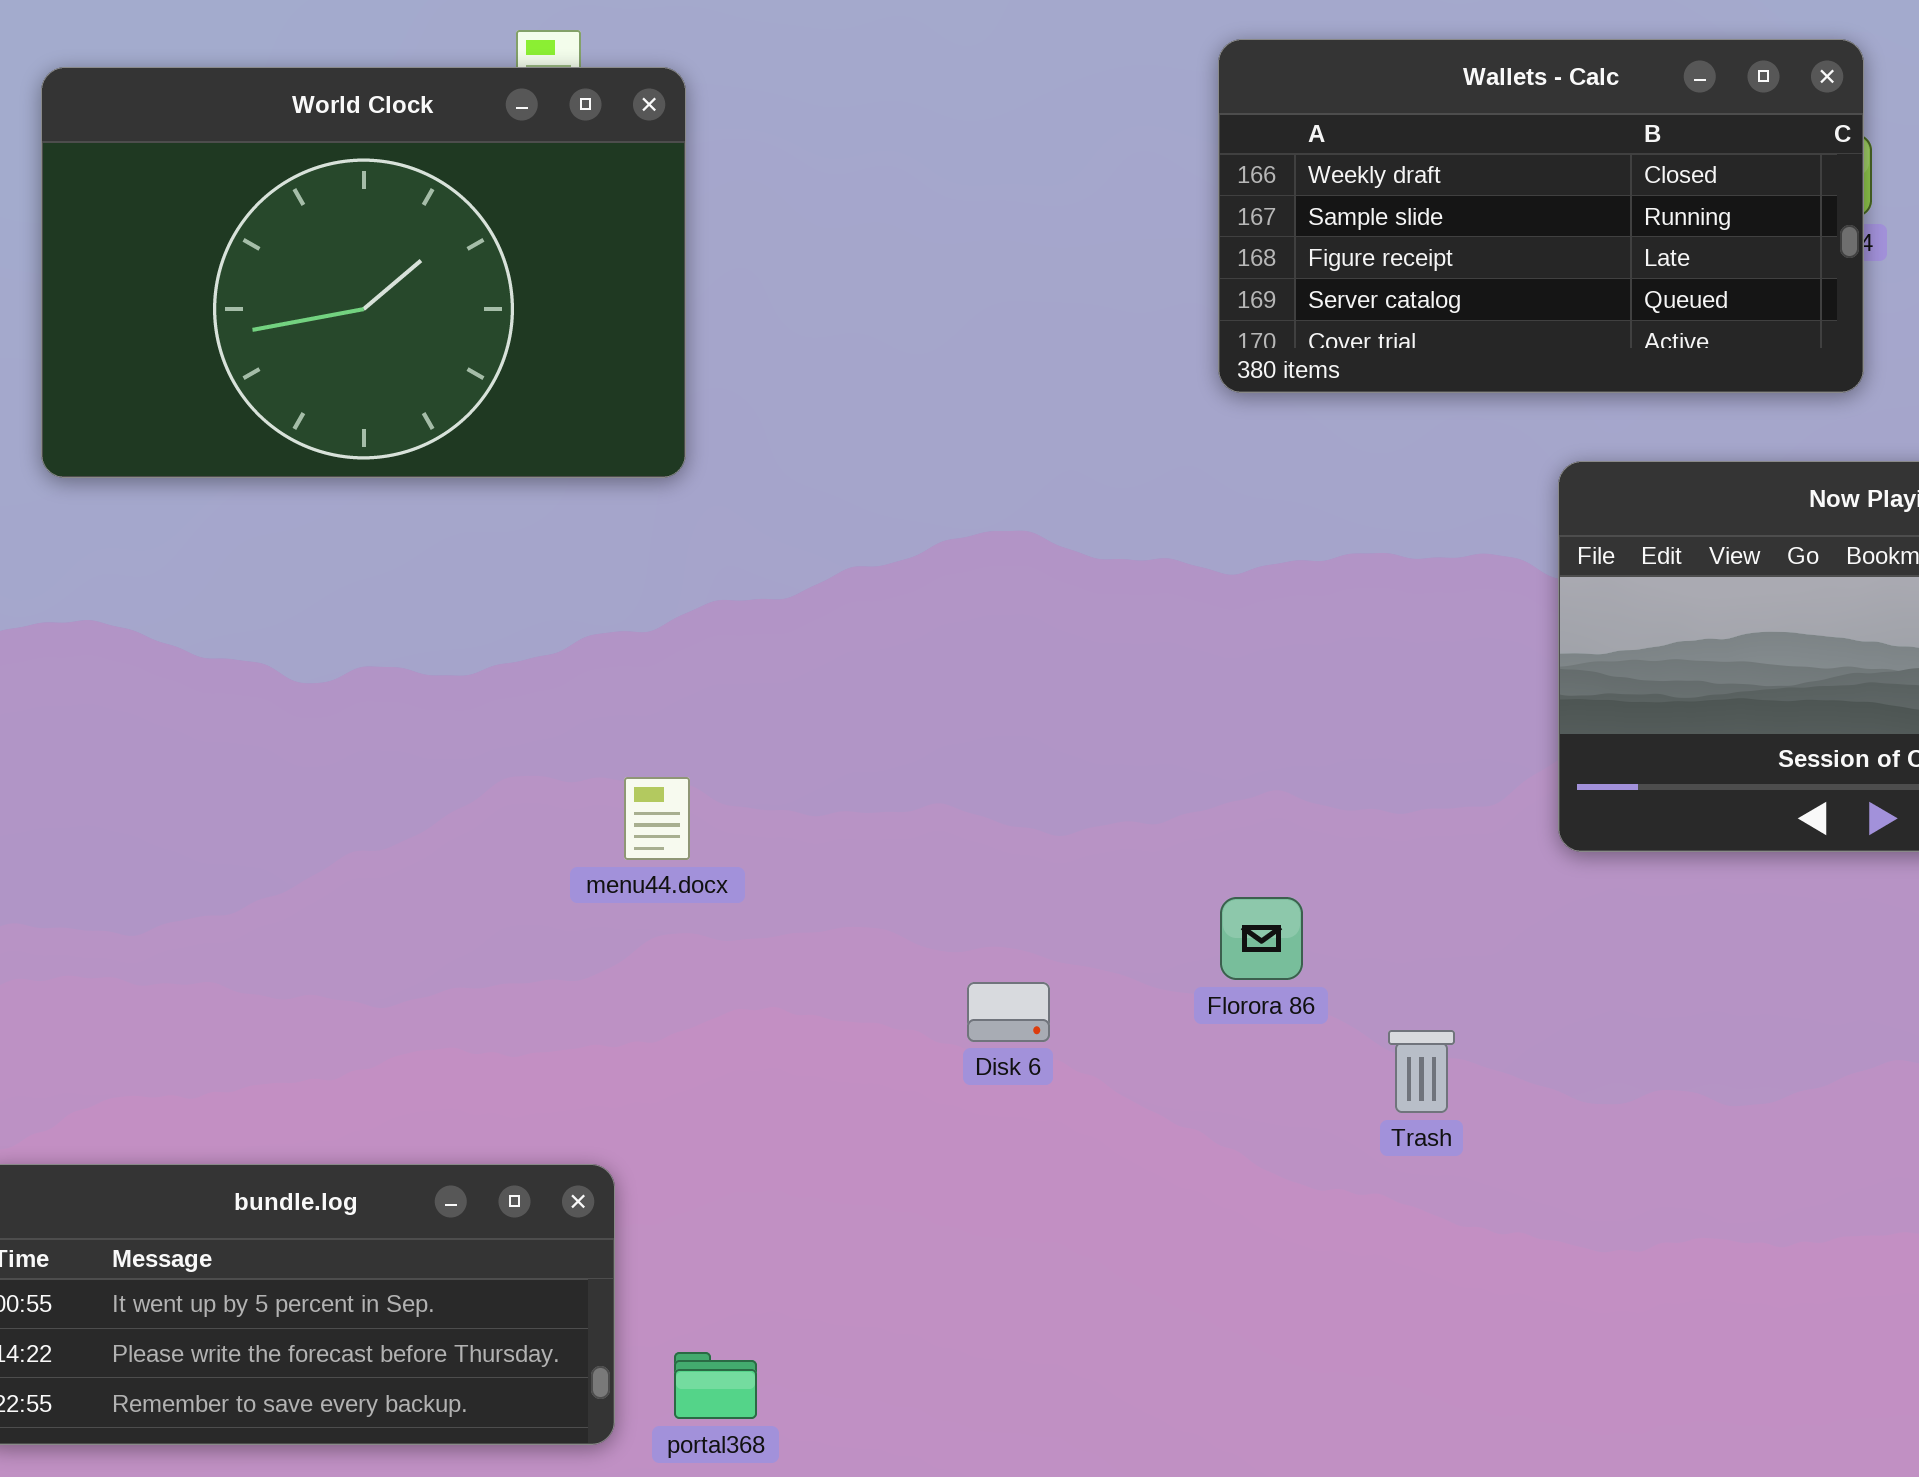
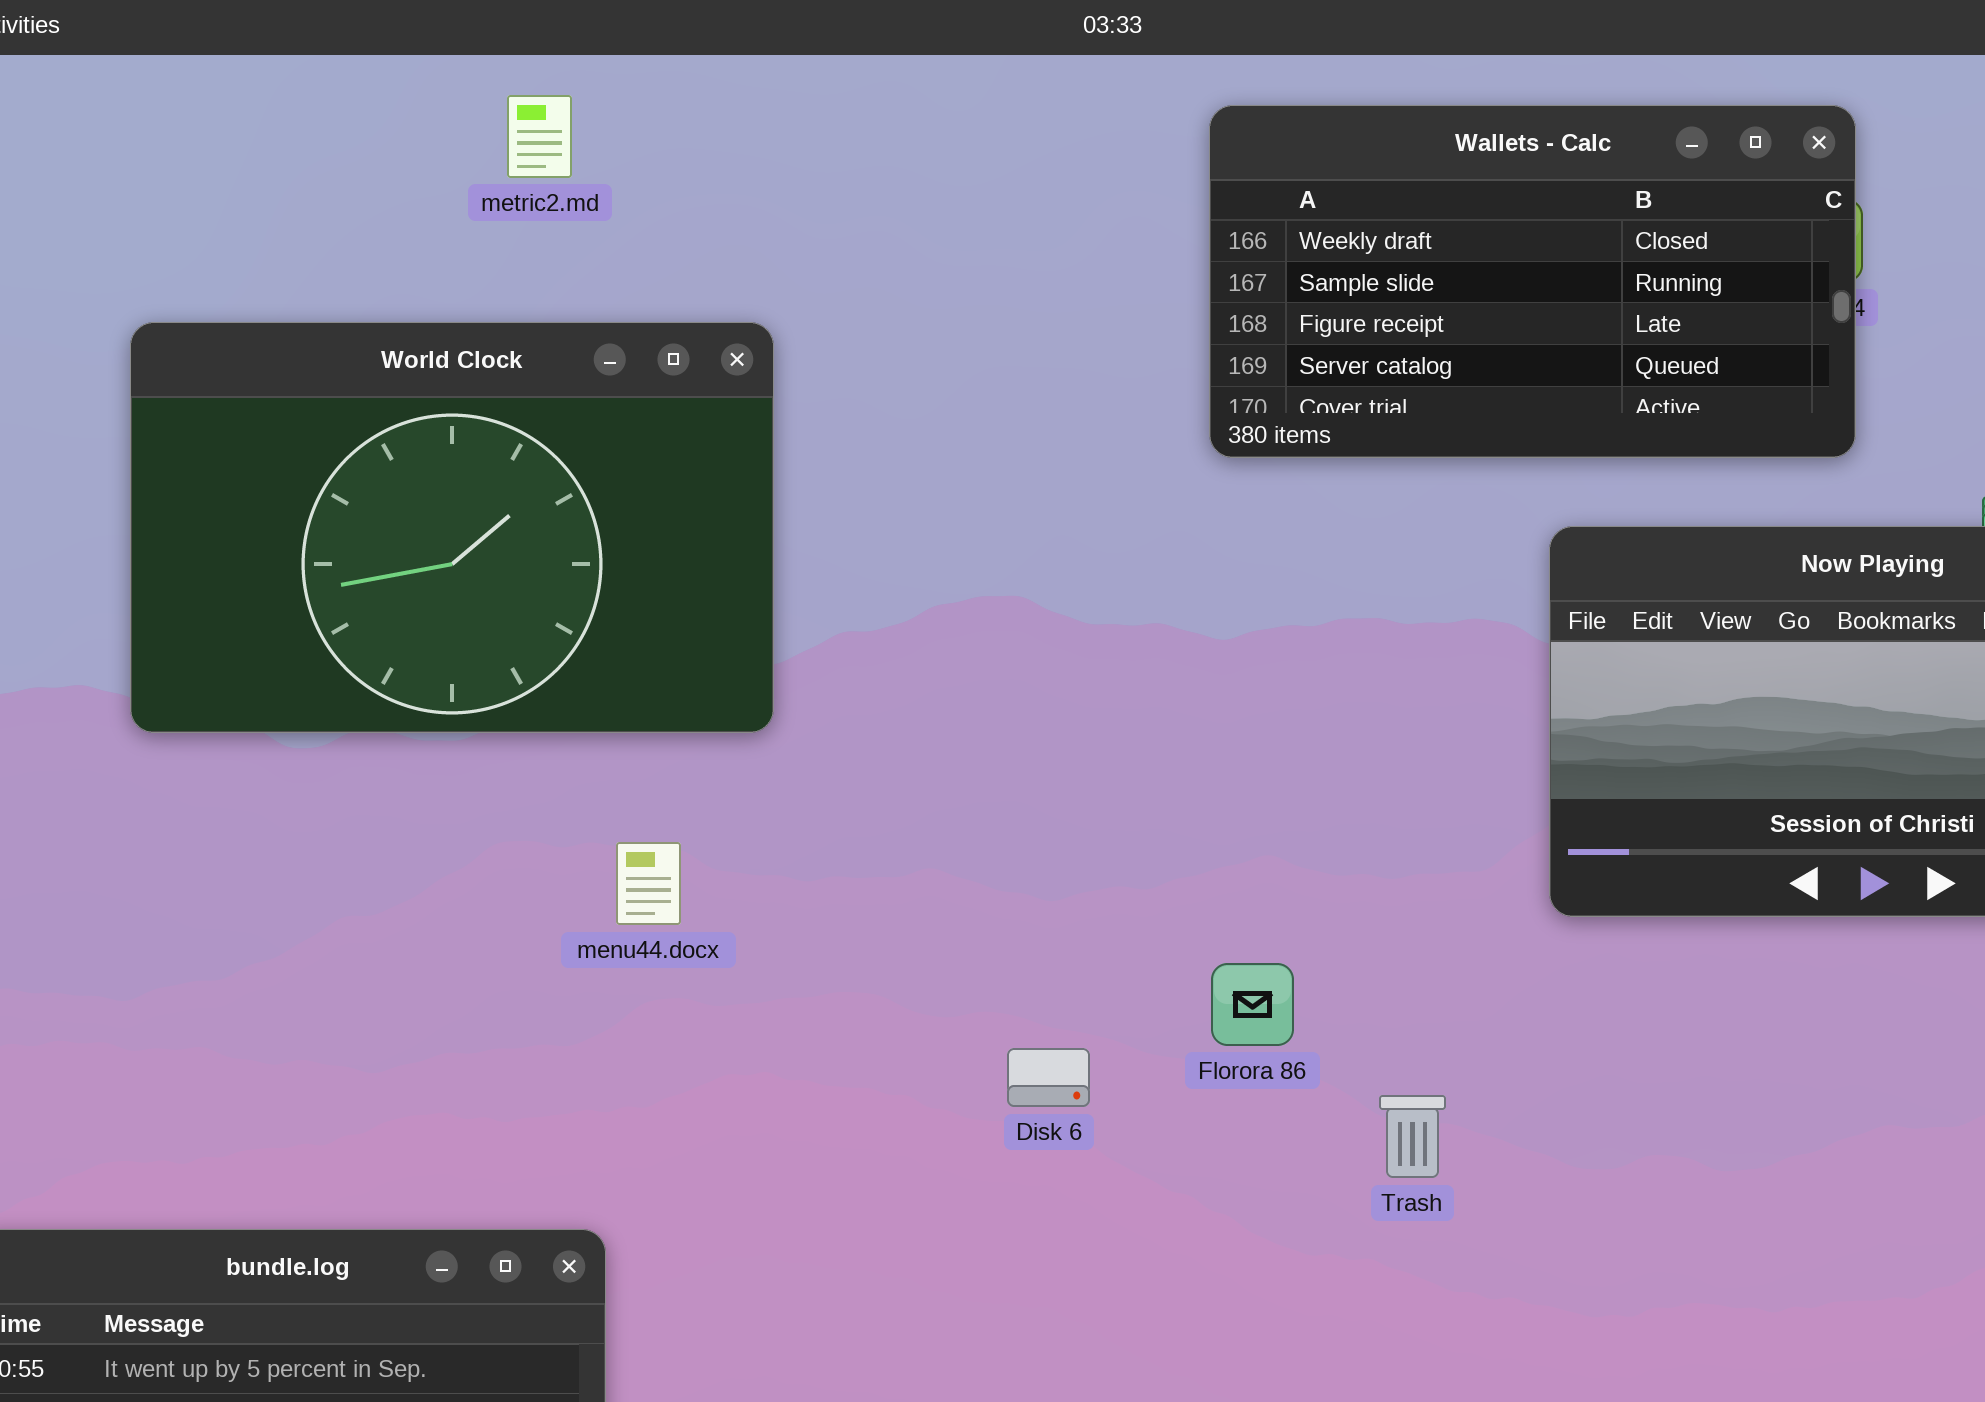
World Clock: [41,67,686,478] -> [130,322,774,733], moved
Disk 6: [967,982,1050,1042] -> [1007,1048,1090,1107], moved

